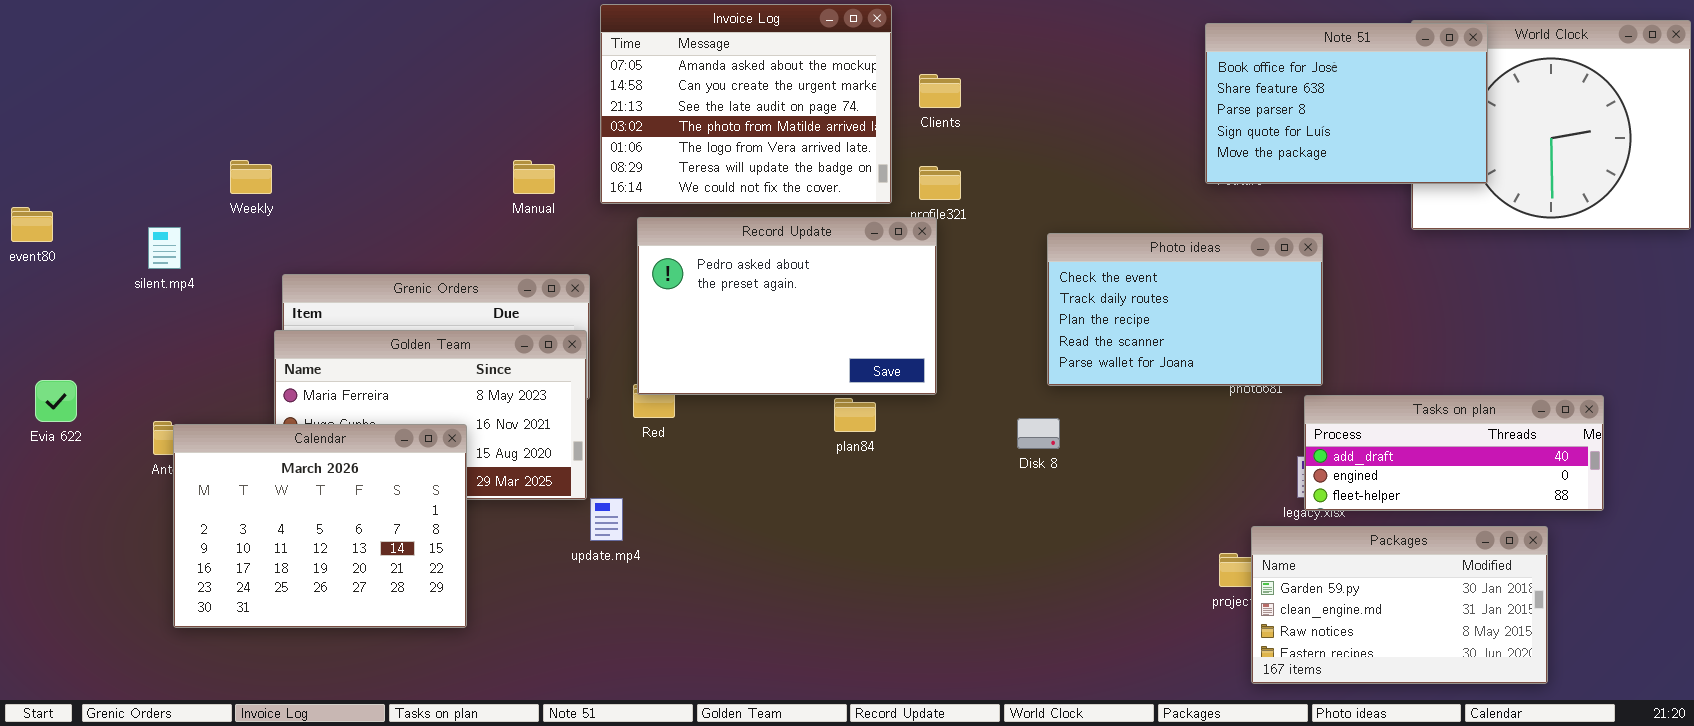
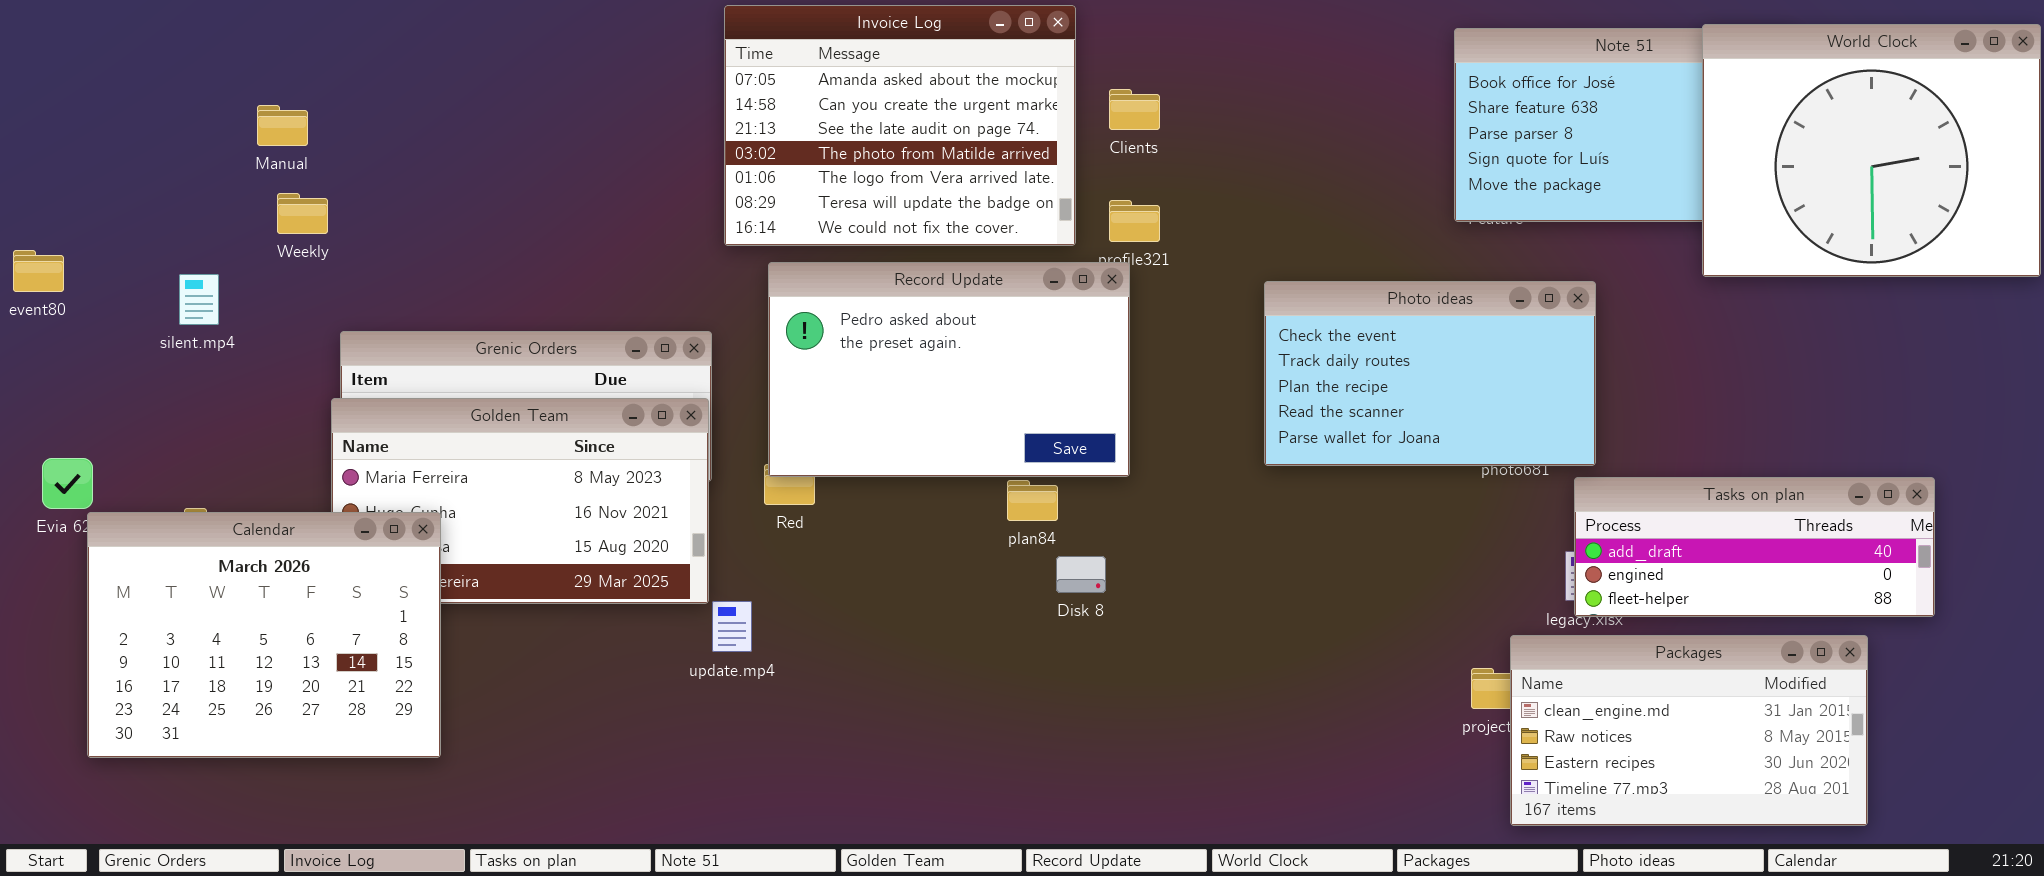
World Clock: [1411,20,1691,230] -> [1702,24,2041,277], raised
Manual: [513,160,555,194] -> [257,105,308,146], moved
Disk 8: [1017,418,1060,449] -> [1056,556,1106,593], moved
Calendar: [173,424,467,628] -> [87,512,441,758], moved
Packages: [1251,526,1548,684] -> [1510,635,1868,826], scrolled down 1 row

